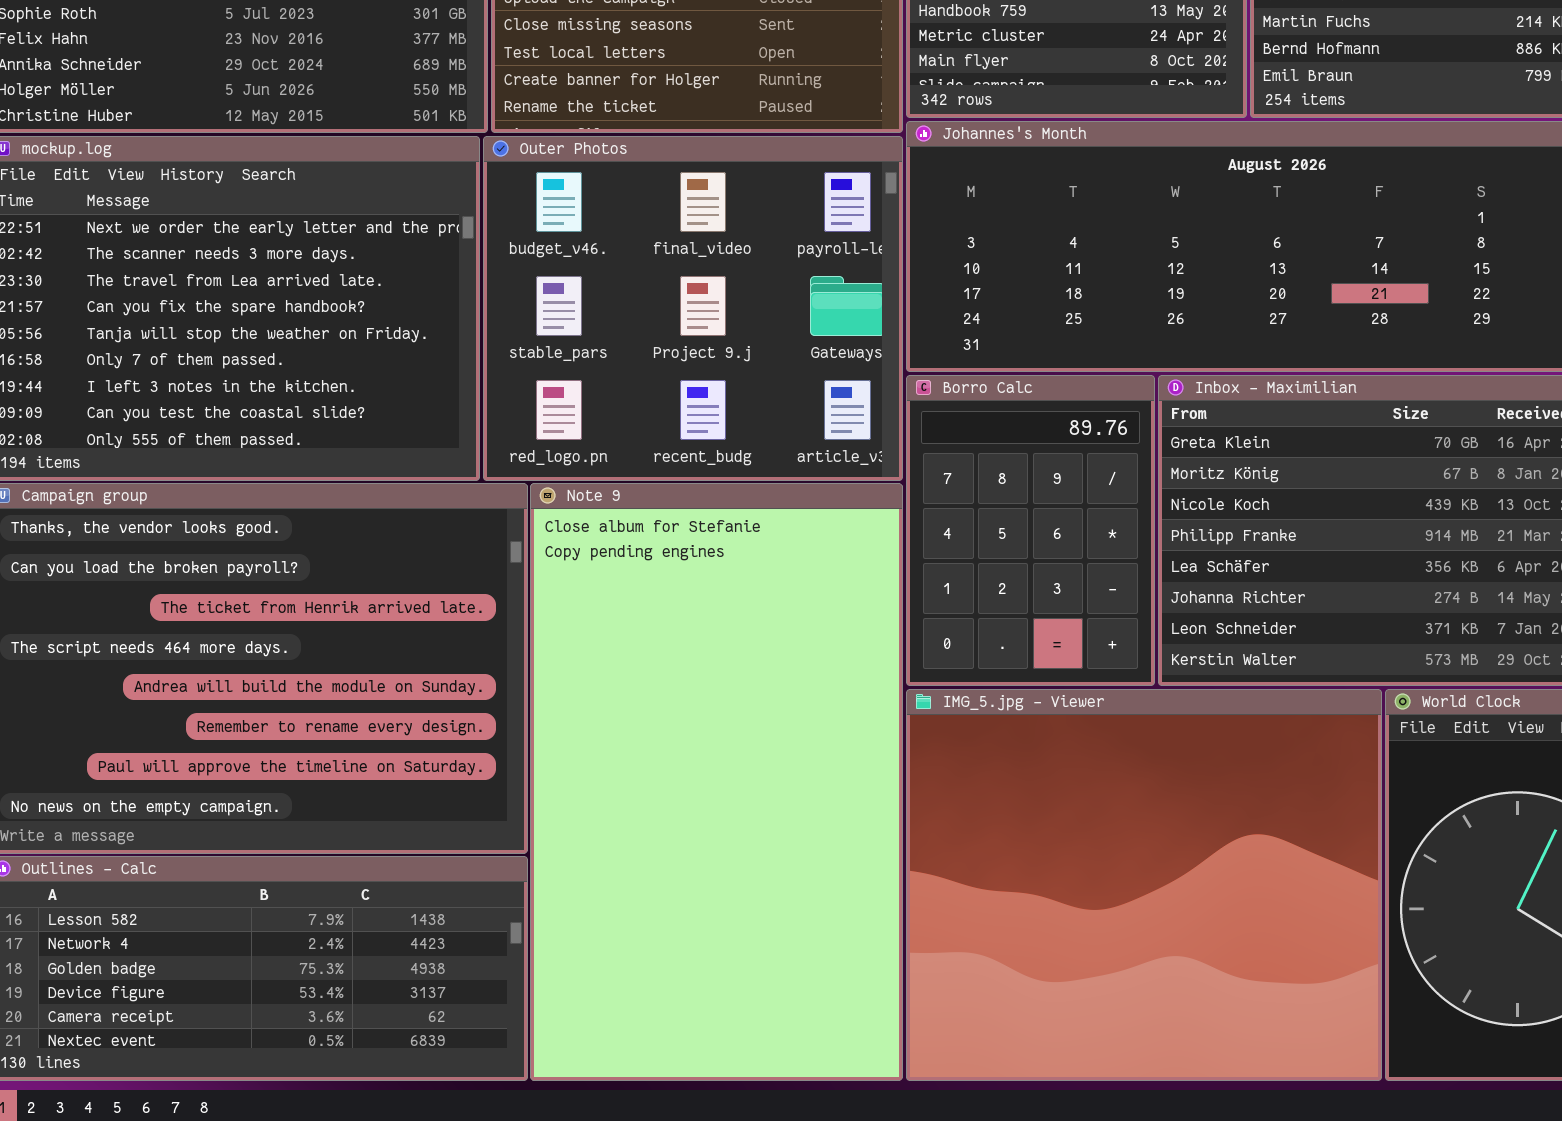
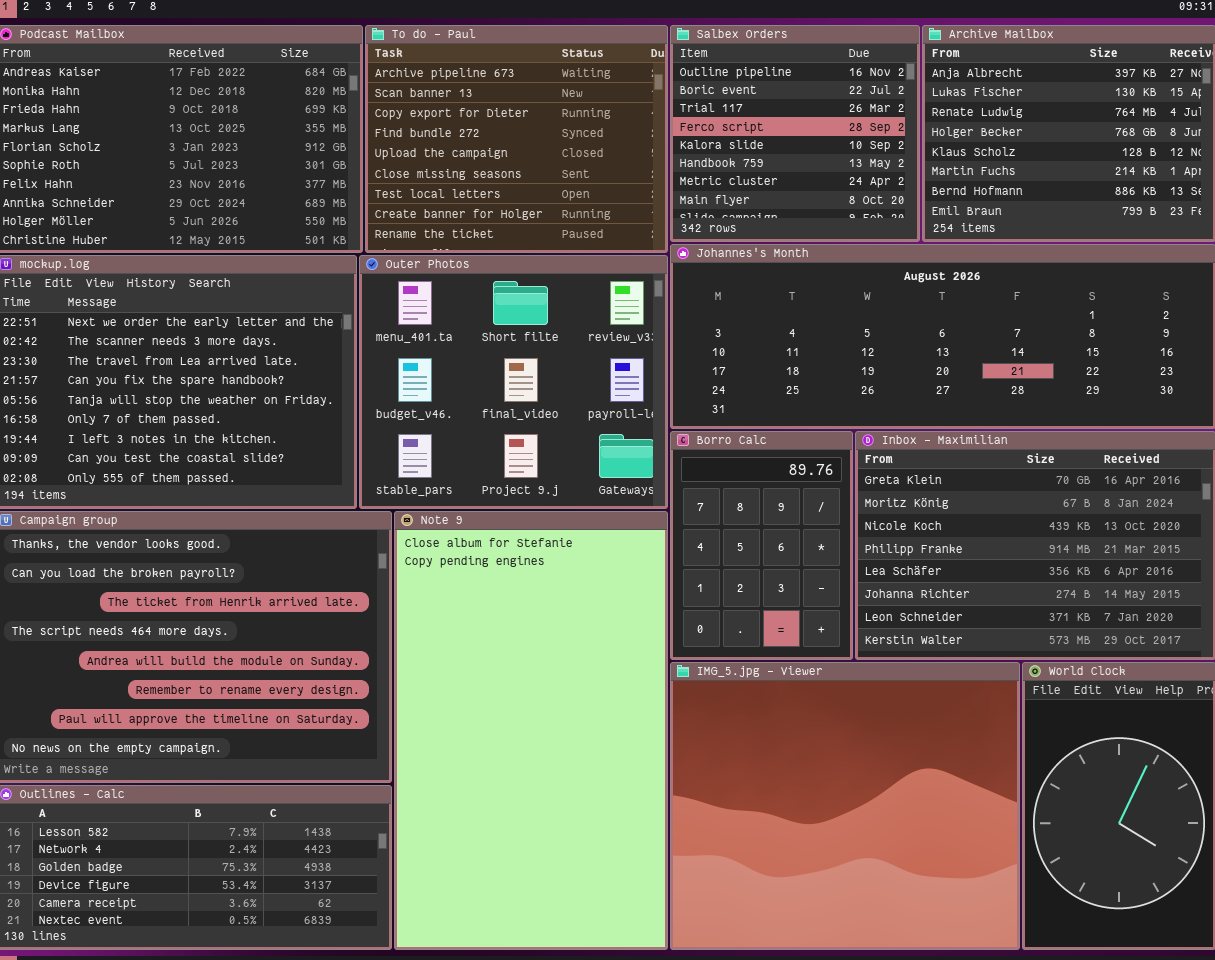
Outer Photos: [483,136,903,481] -> [359,255,668,509], scrolled up 1 row

